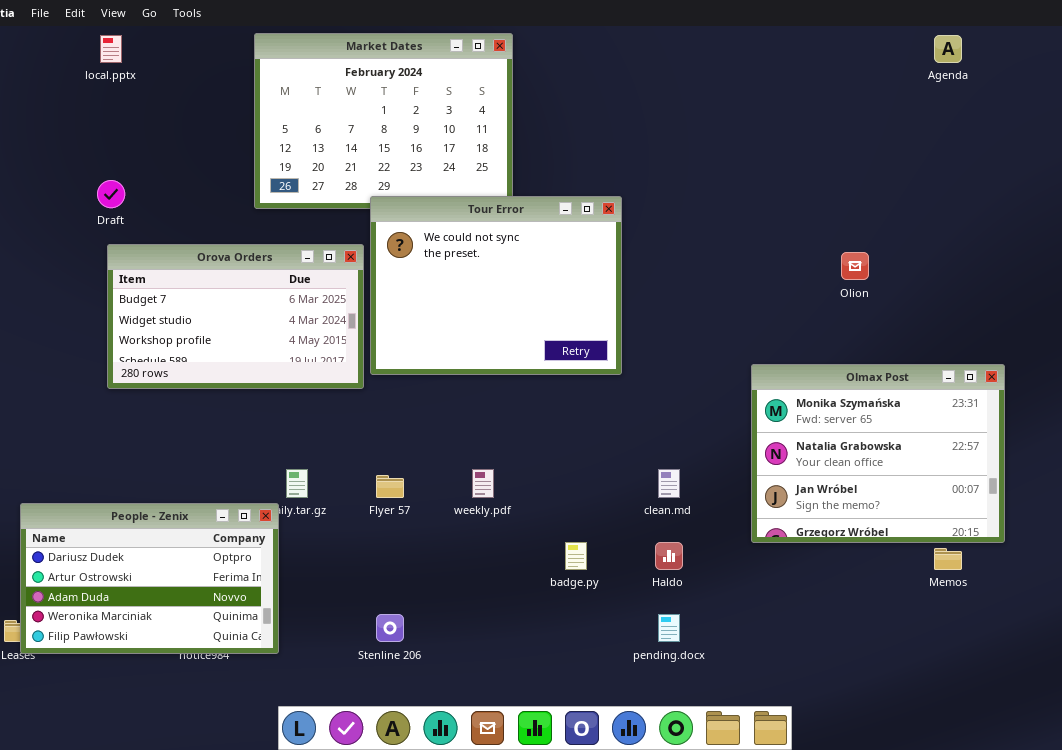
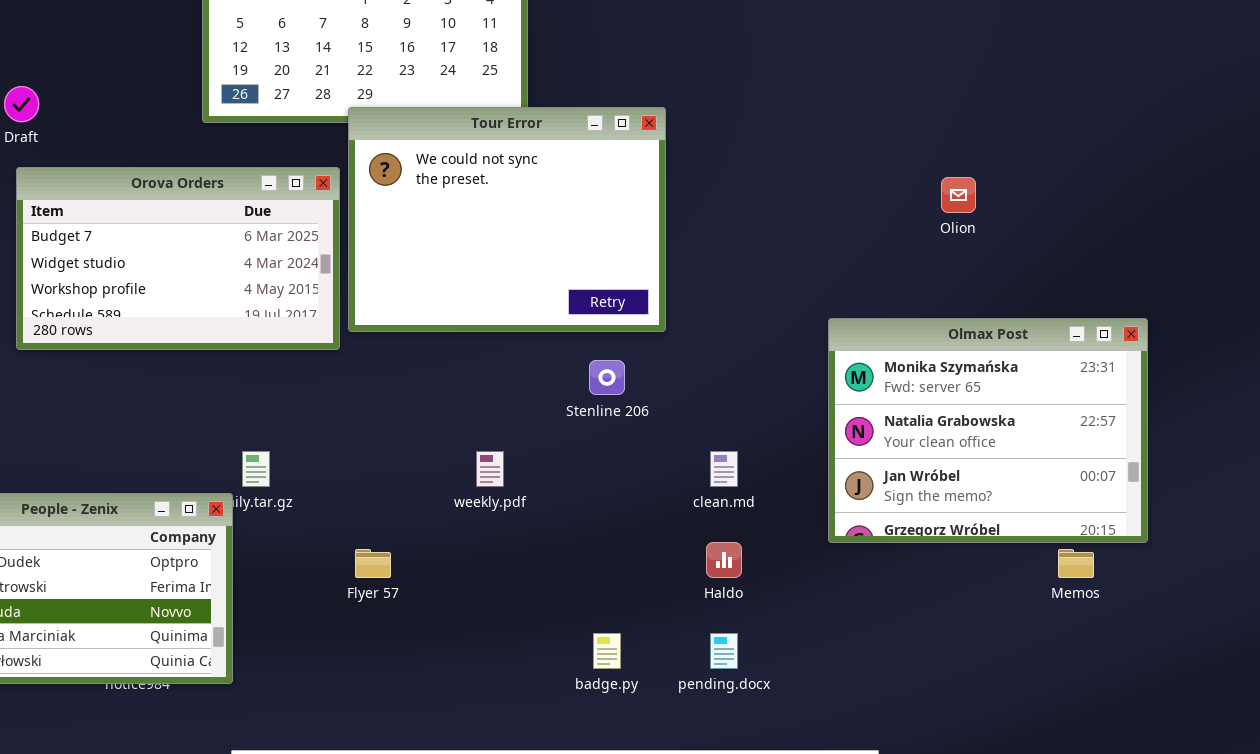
Flyer 57: [376,475,404,498] -> [355,549,391,578], moved
badge.py: [565,542,587,570] -> [593,633,621,669], moved
Stenline 206: [376,614,404,642] -> [589,360,625,395], moved

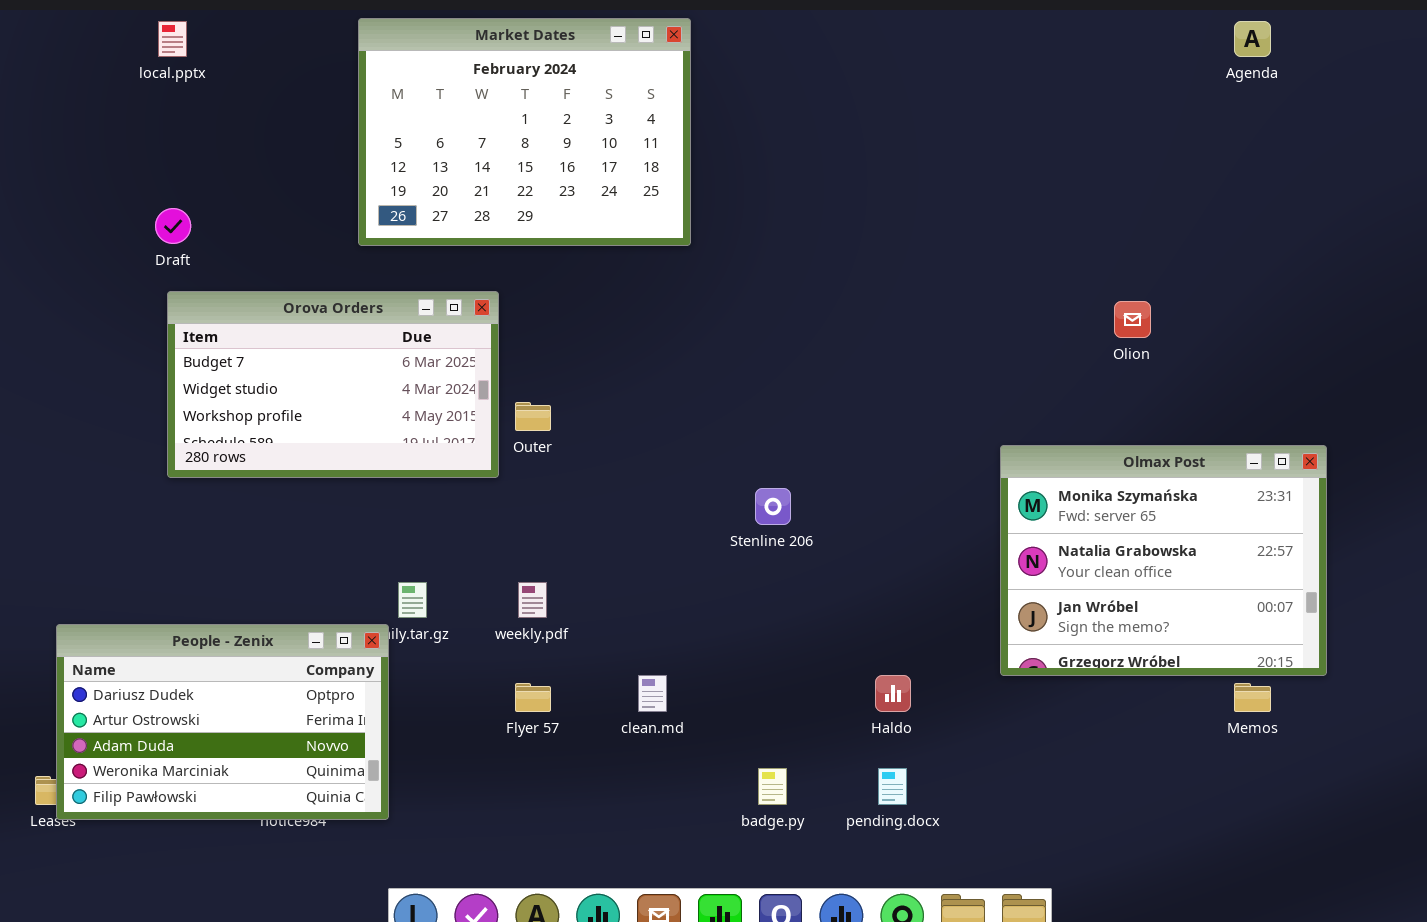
Tour Error: [348,107,666,332] -> none, closed
weekly.pdf: [476,451,504,487] -> [518,582,547,618], moved
clean.md: [710,451,738,487] -> [638,675,667,712], moved

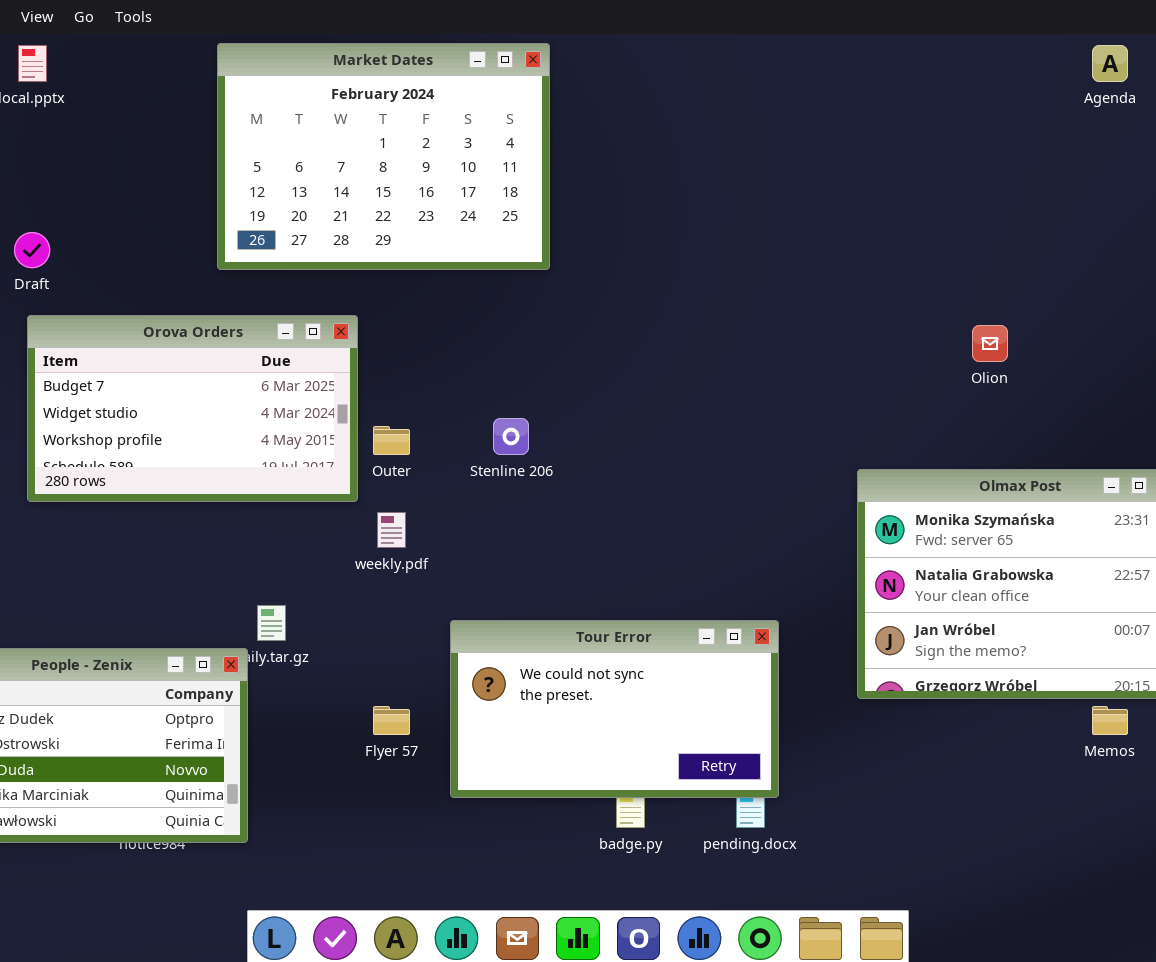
Stenline 206: [755,488,791,525] -> [493,418,529,455], moved
weekly.pdf: [518,582,547,618] -> [377,512,406,548], moved
Tour Error: none -> [450,620,779,798], opened

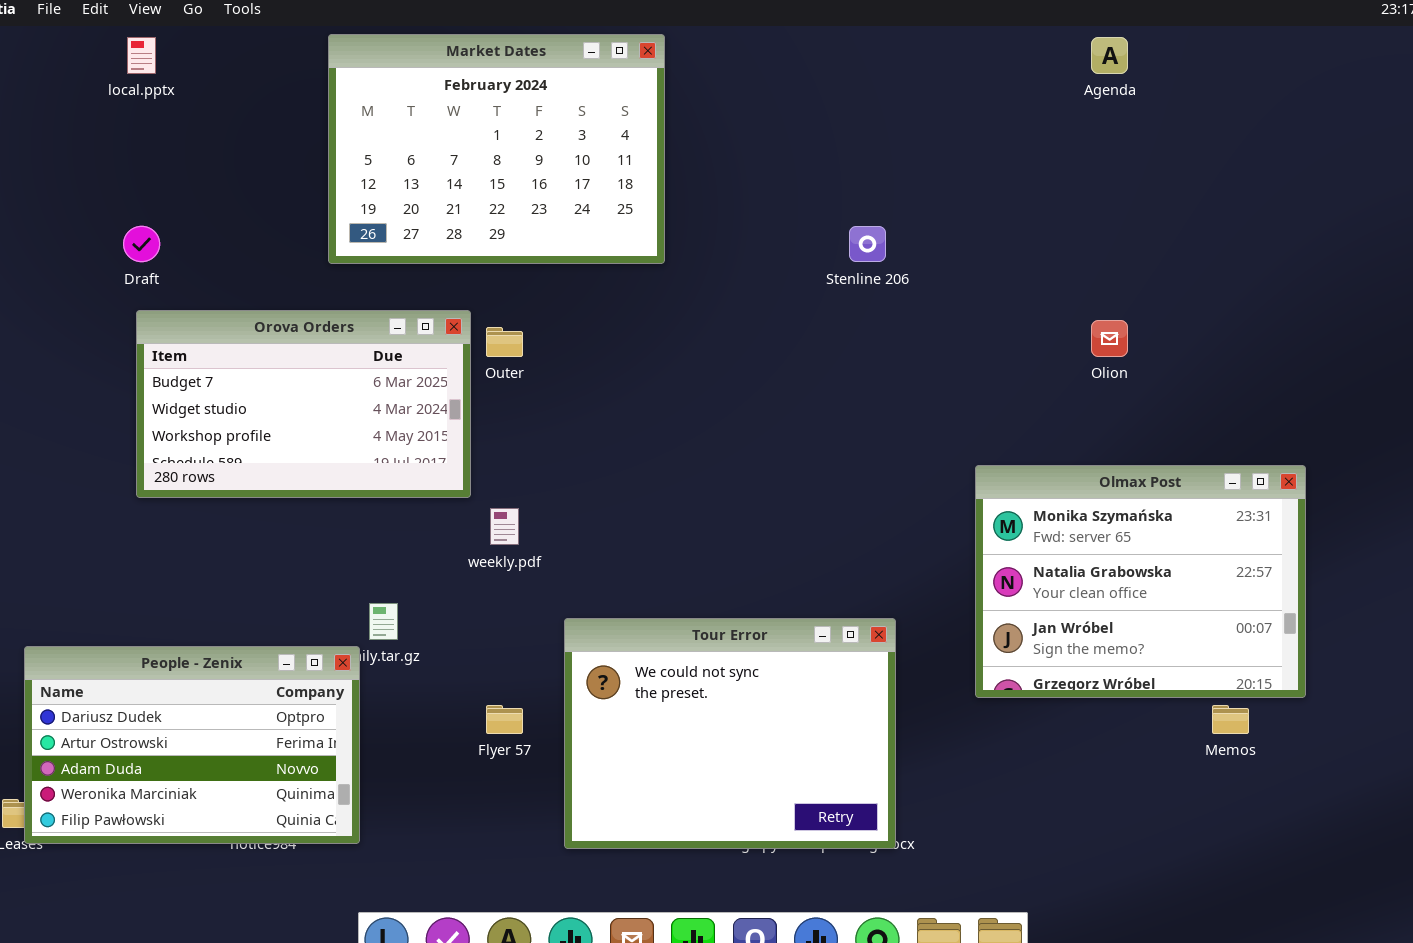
Agenda: [1092,45,1128,82] -> [1091,37,1128,74], moved
Stenline 206: [493,418,529,455] -> [849,226,886,262], moved
Outer: [373,426,410,455] -> [486,327,523,357], moved
Tour Error: [450,620,779,798] -> [564,618,896,849], resized

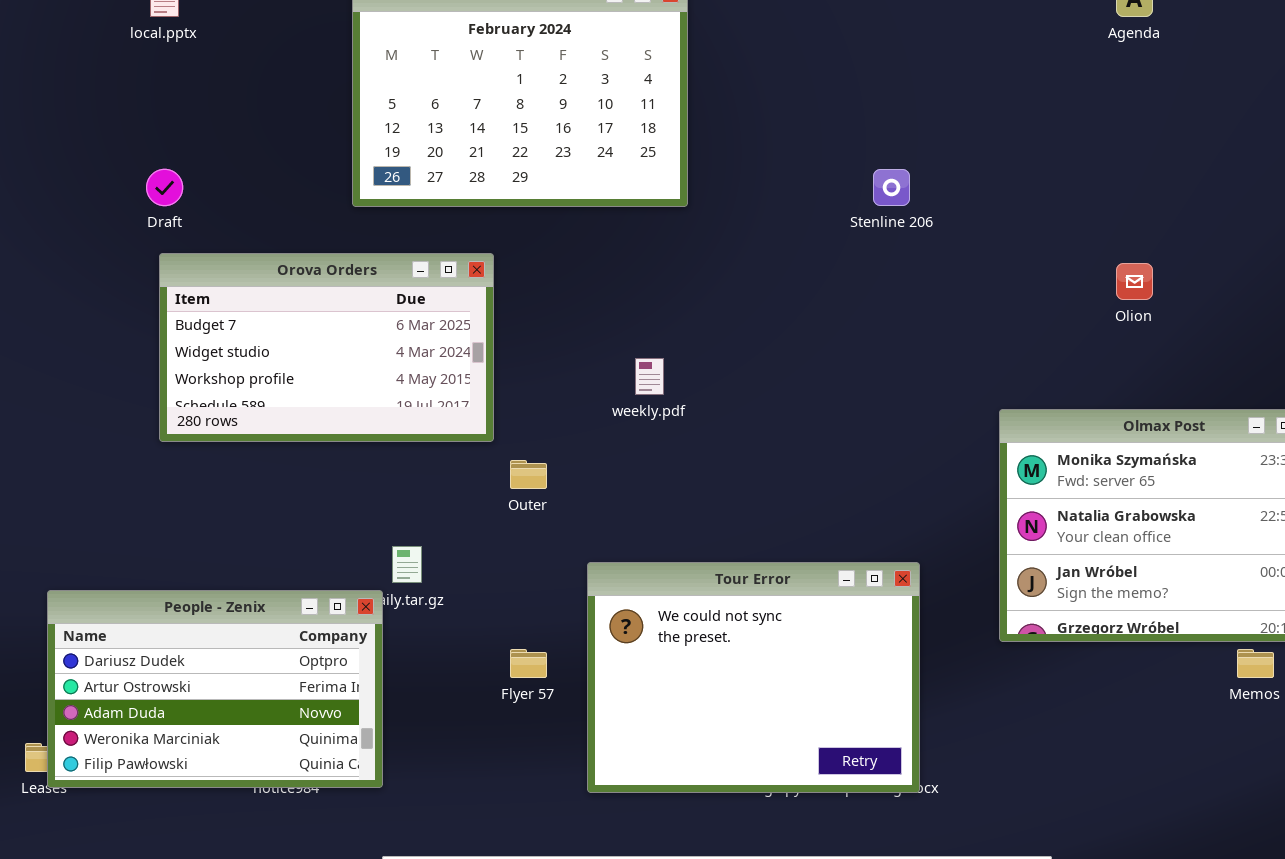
Outer: [486,327,523,357] -> [510,460,547,489], moved
weekly.pdf: [490,508,519,545] -> [635,358,664,395], moved

